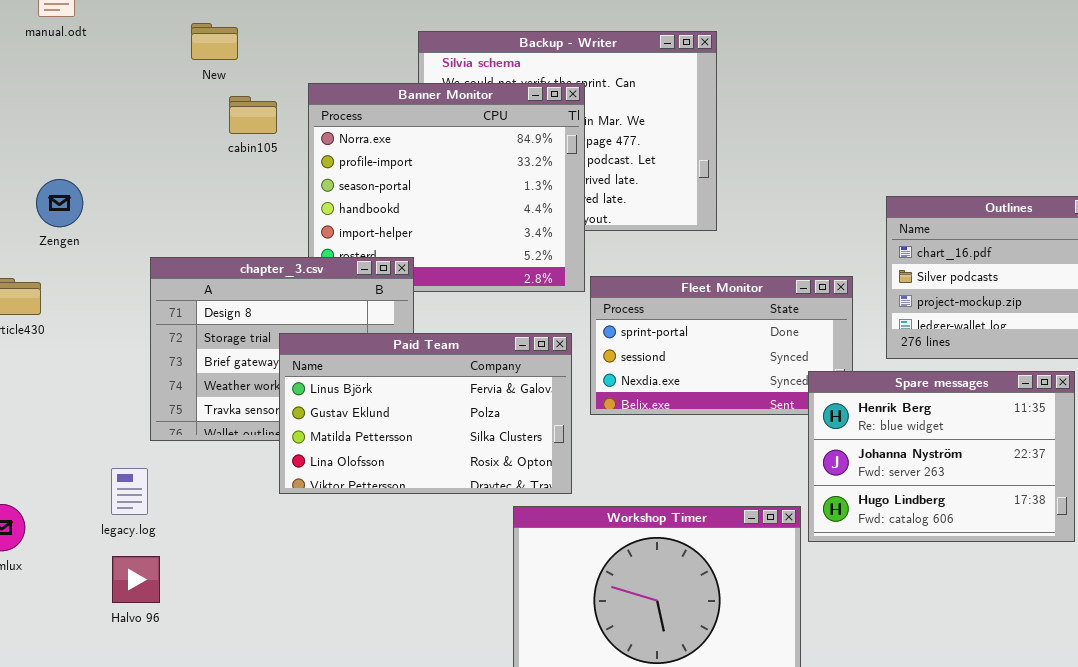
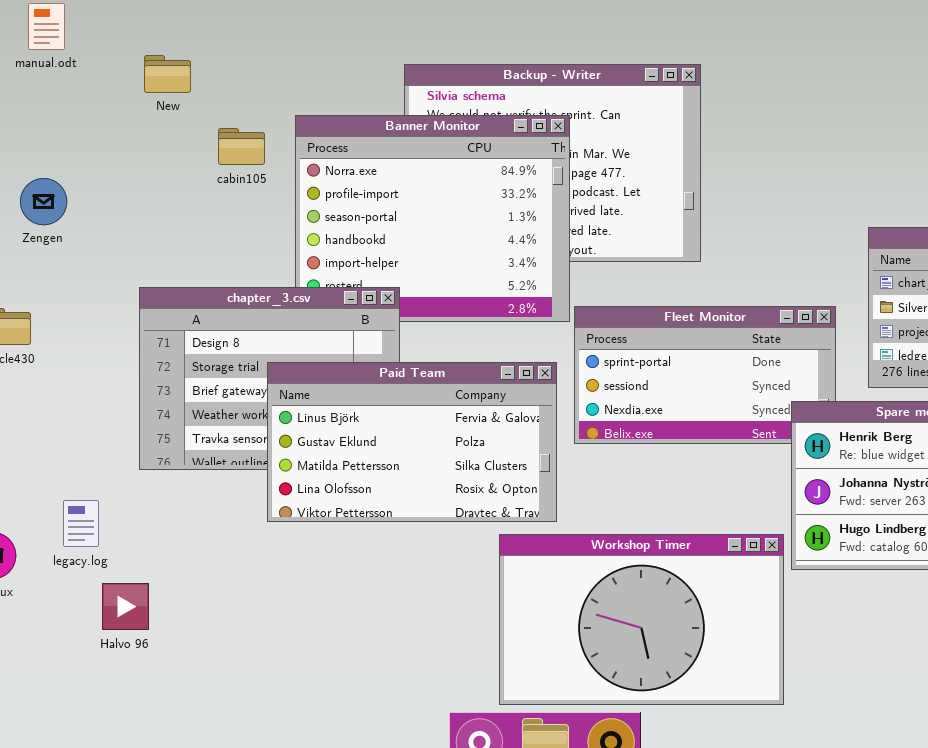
New: [191,23,238,60] -> [144,55,191,93], moved
Zengen: [36,179,83,227] -> [20,178,67,225], moved
legacy.log: [111,468,148,515] -> [63,500,99,547], moved

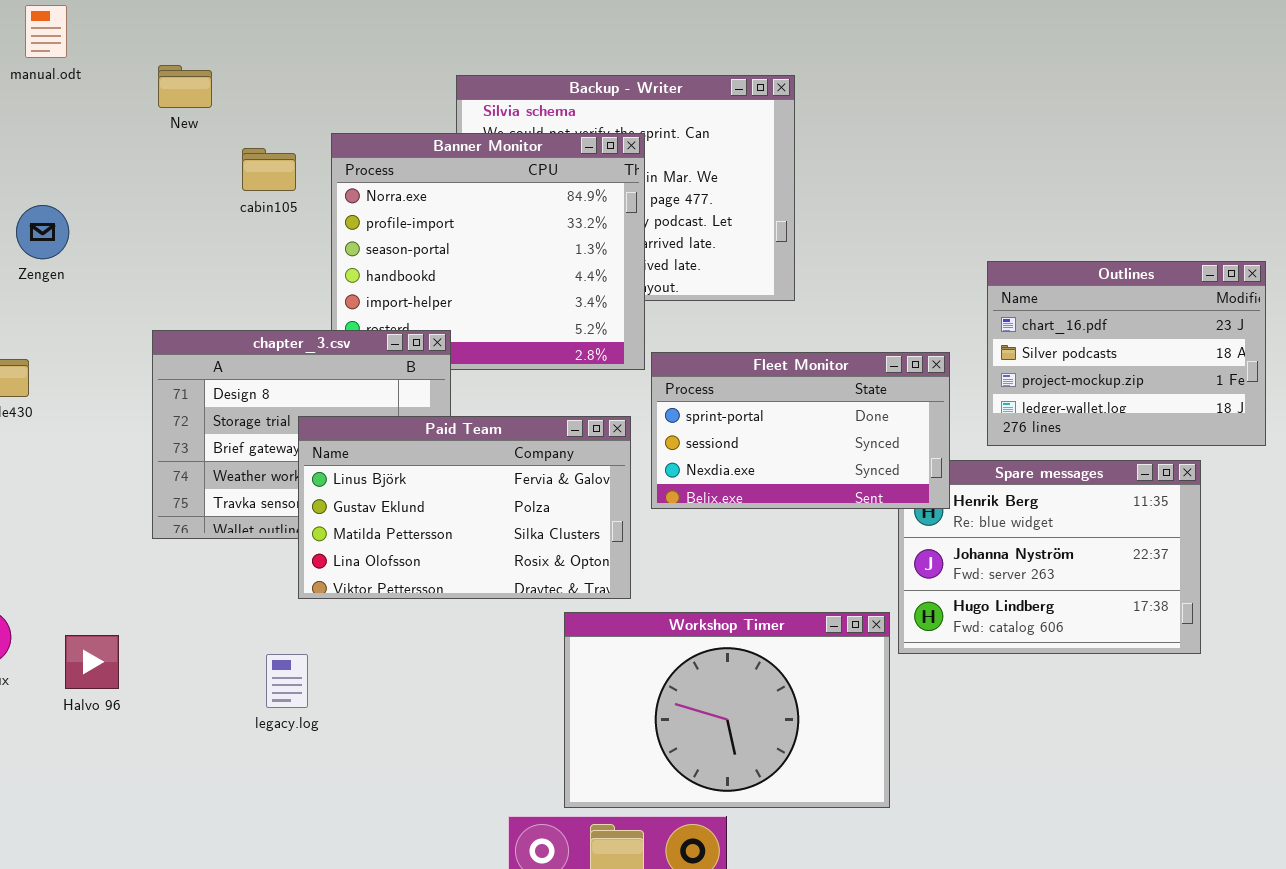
Fleet Monitor: [574,306,836,444] -> [651,352,950,509], raised
legacy.log: [63,500,99,547] -> [266,654,308,708], moved
Halvo 96: [102,583,149,630] -> [65,635,119,689], moved

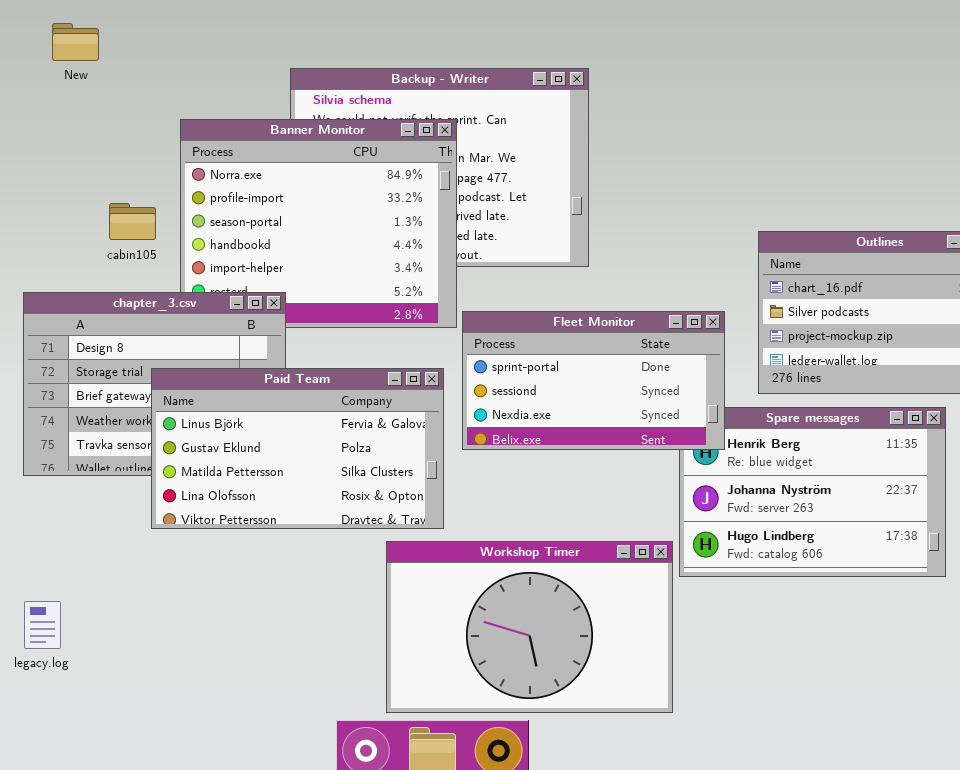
New: [158,65,212,108] -> [52,23,99,61], moved
cabin105: [242,148,296,191] -> [109,203,156,240], moved
legacy.log: [266,654,308,708] -> [24,601,61,649], moved

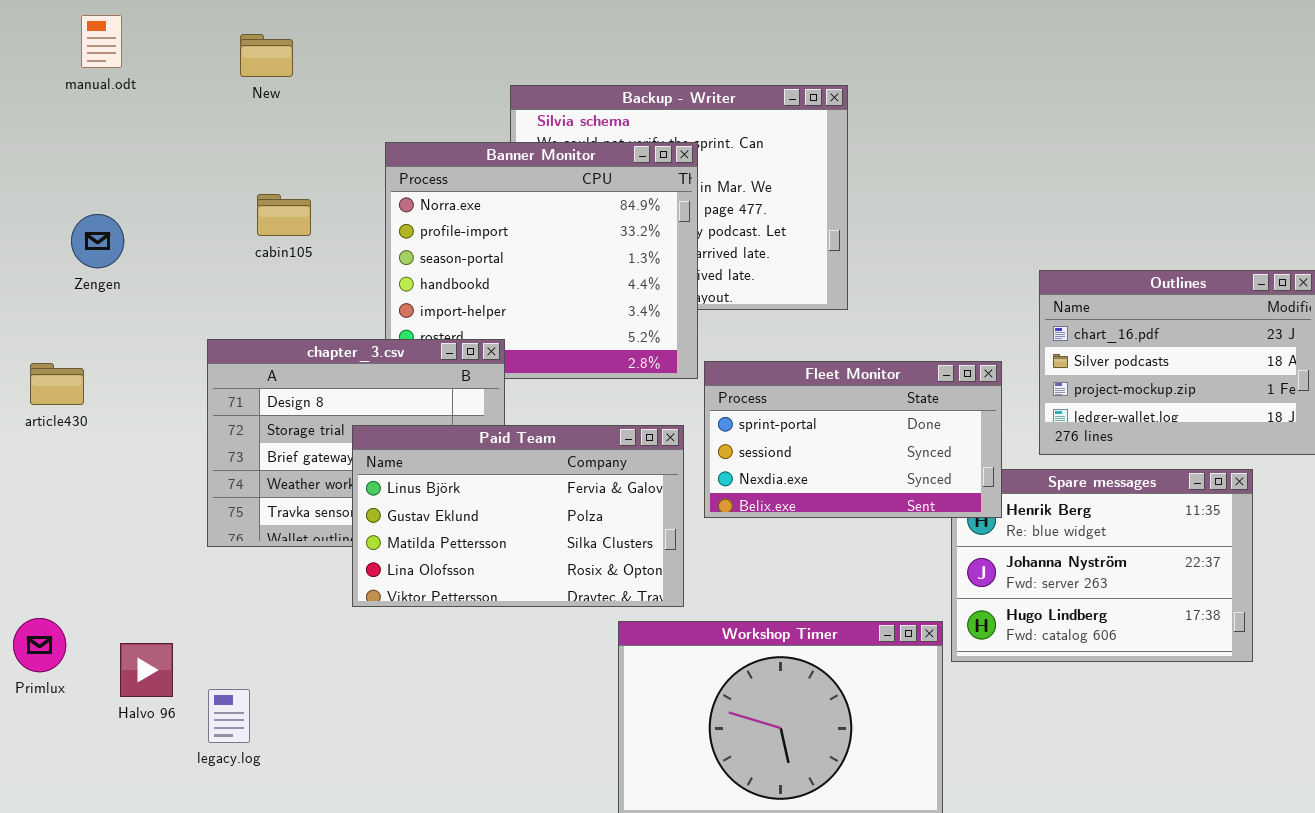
cabin105: [109,203,156,240] -> [257,194,311,236], moved

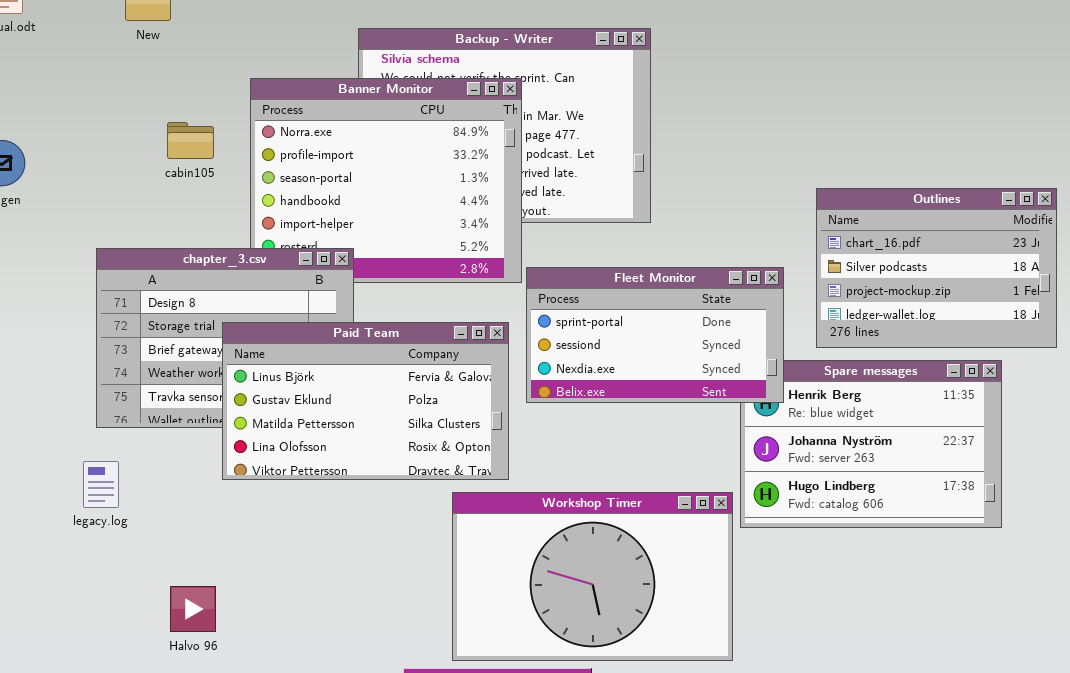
cabin105: [257,194,311,236] -> [167,122,214,159], moved
Halvo 96: [120,643,173,697] -> [170,586,216,632], moved
legacy.log: [208,689,250,743] -> [83,461,119,508], moved

